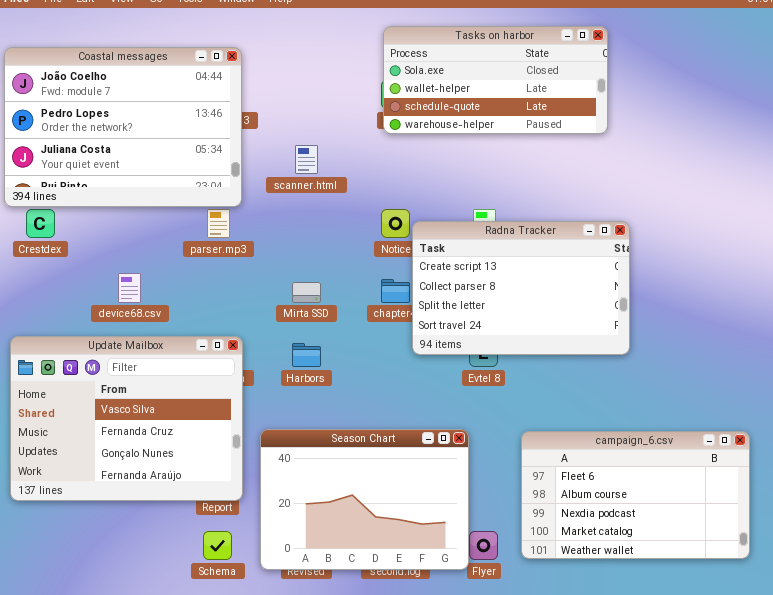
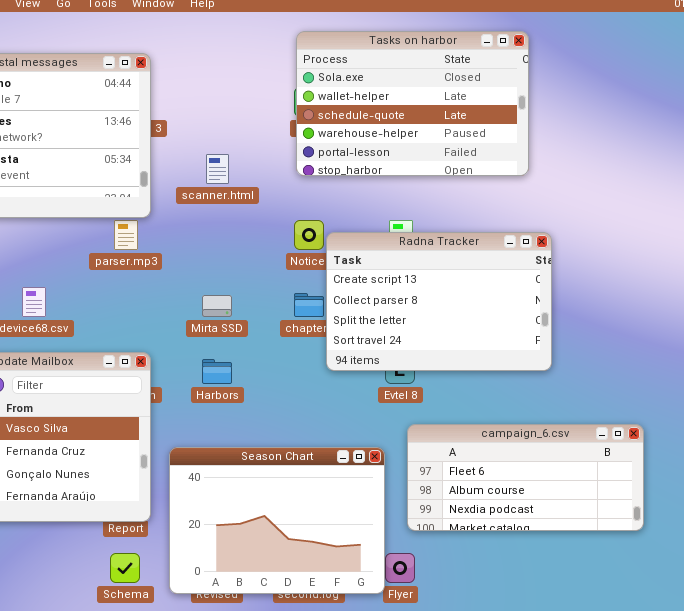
Tasks on harbor: [383,26,608,134] -> [296,31,529,176], resized
campaign_6.csv: [521,431,750,559] -> [407,424,644,531], moved, resized

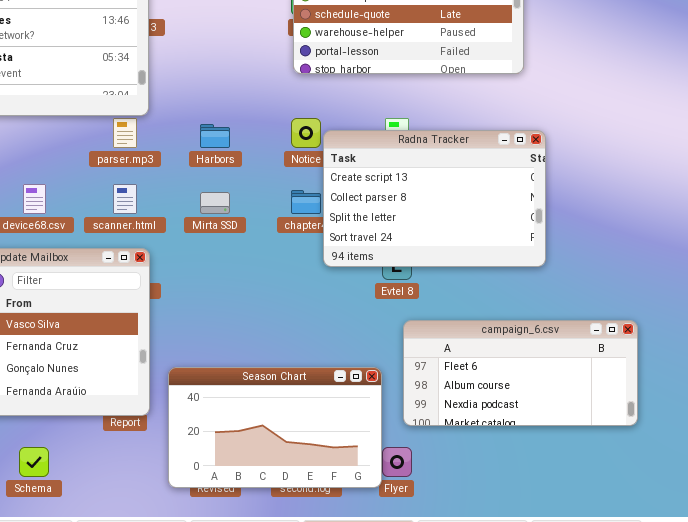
scanner.html: [206,154,229,184] -> [113,184,137,214], moved
Harbors: [202,359,232,384] -> [200,124,230,148], moved
Season Chart: [169,447,385,594] -> [168,367,382,488], resized
Schema: [110,553,140,583] -> [19,447,49,477], moved

